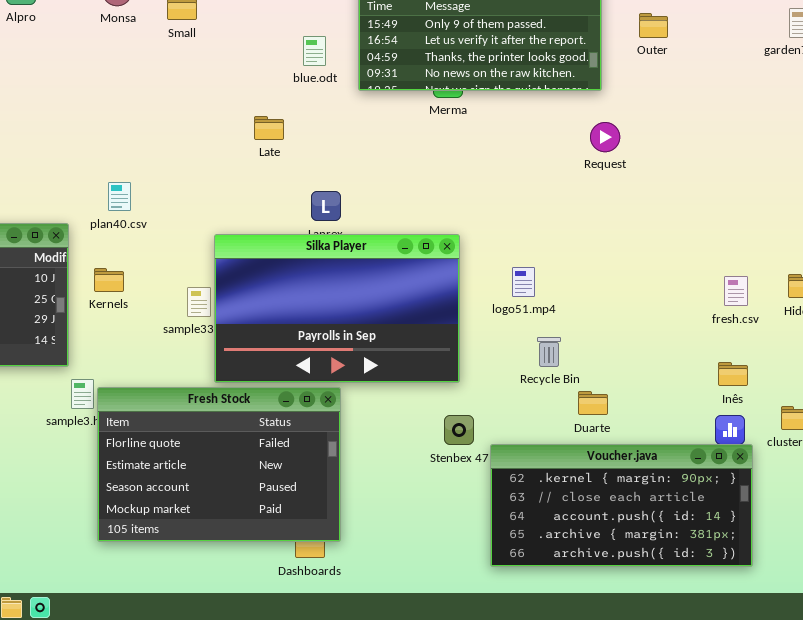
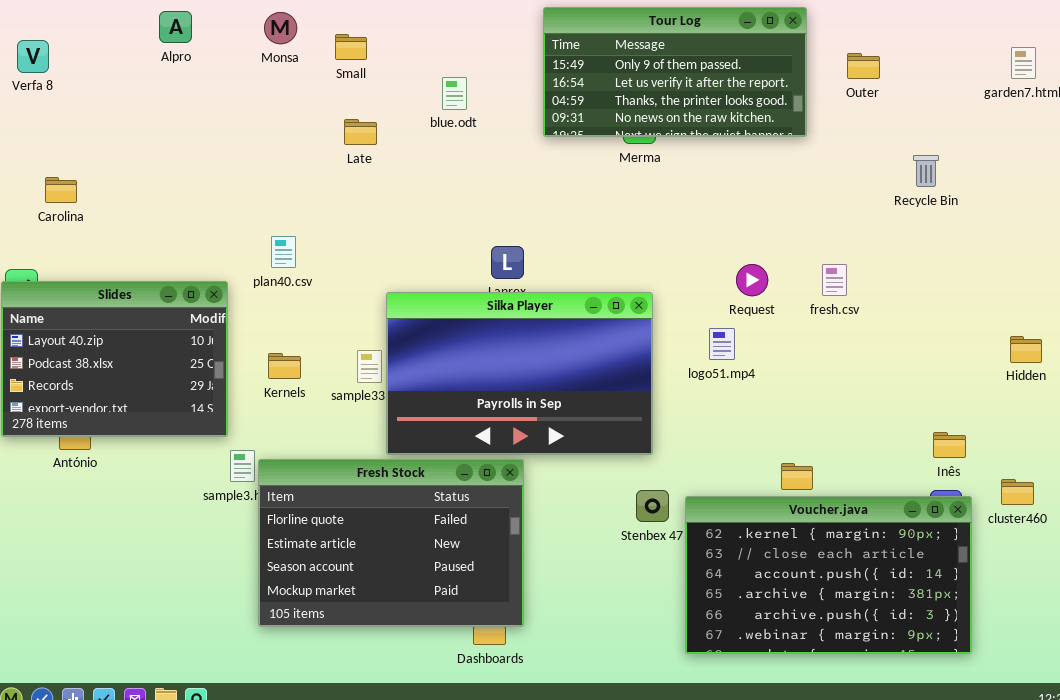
blue.odt: [303,36,326,66] -> [442,77,467,110], moved
Late: [254,116,284,140] -> [344,119,377,145], moved
Request: [590,122,620,152] -> [736,264,768,296], moved
Kernels: [94,268,124,292] -> [268,353,301,379], moved
fresh.csv: [724,276,748,306] -> [822,264,847,296], moved
Recycle Bin: [537,337,561,367] -> [913,155,939,187], moved
Voucher.java: [490,444,753,567] -> [685,496,972,654], resized

